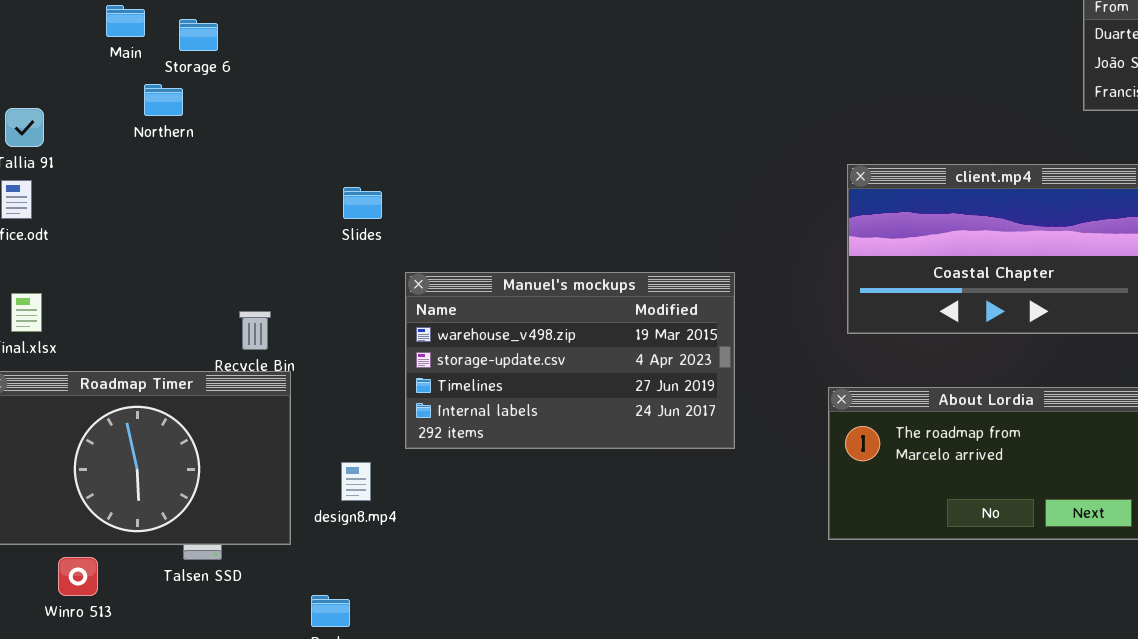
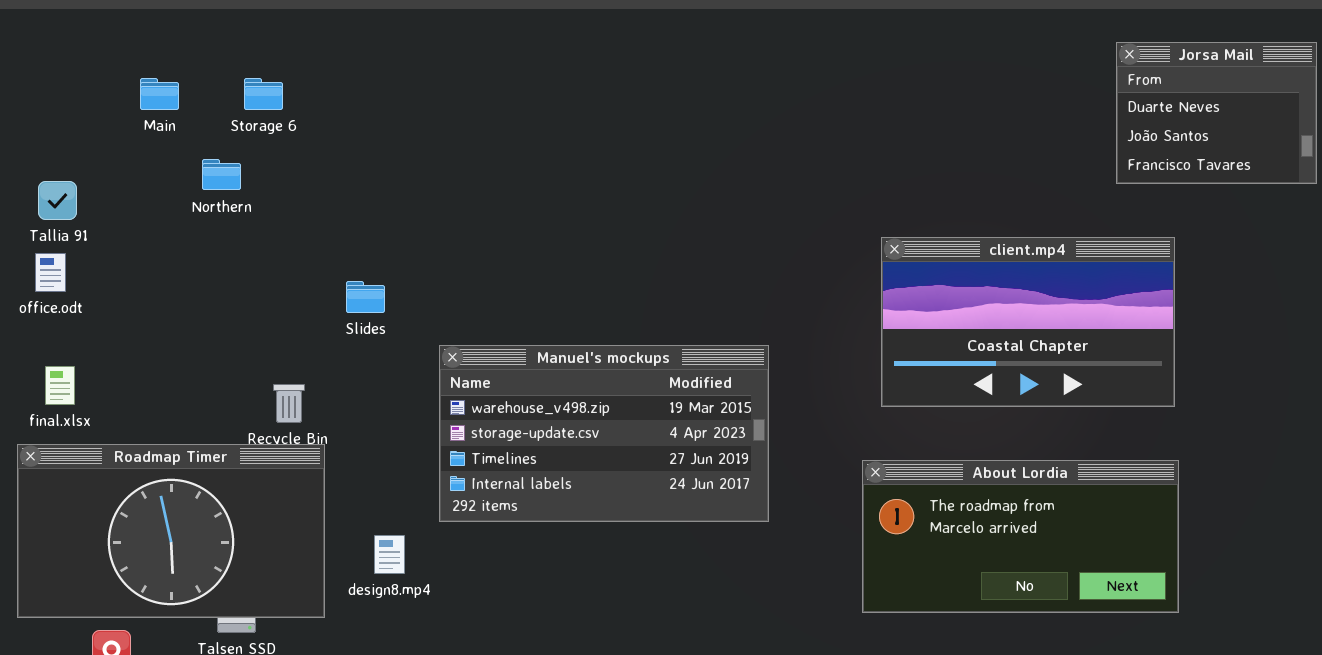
Storage 6: [179,19,218,51] -> [244,78,283,110], moved
Northern: [144,84,183,116] -> [202,159,241,190], moved
Slides: [343,187,382,219] -> [346,281,385,313], moved

